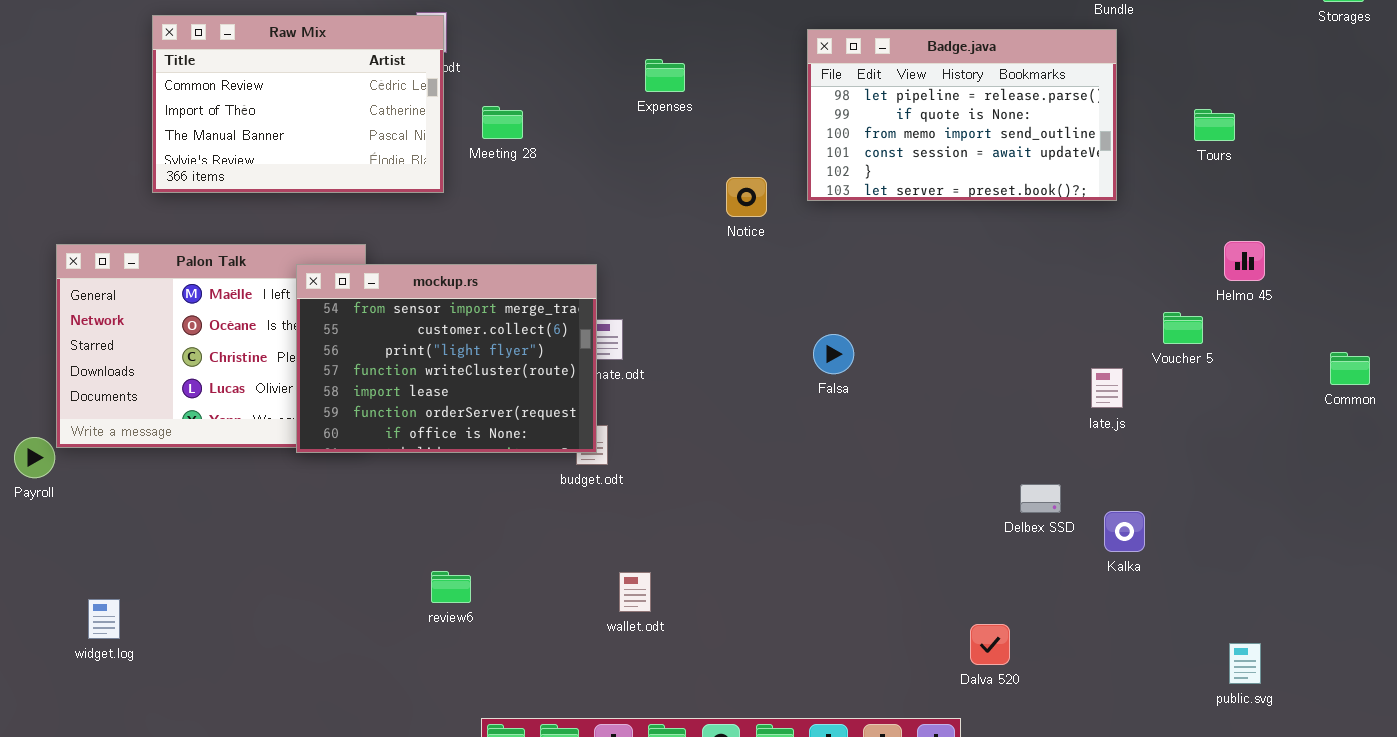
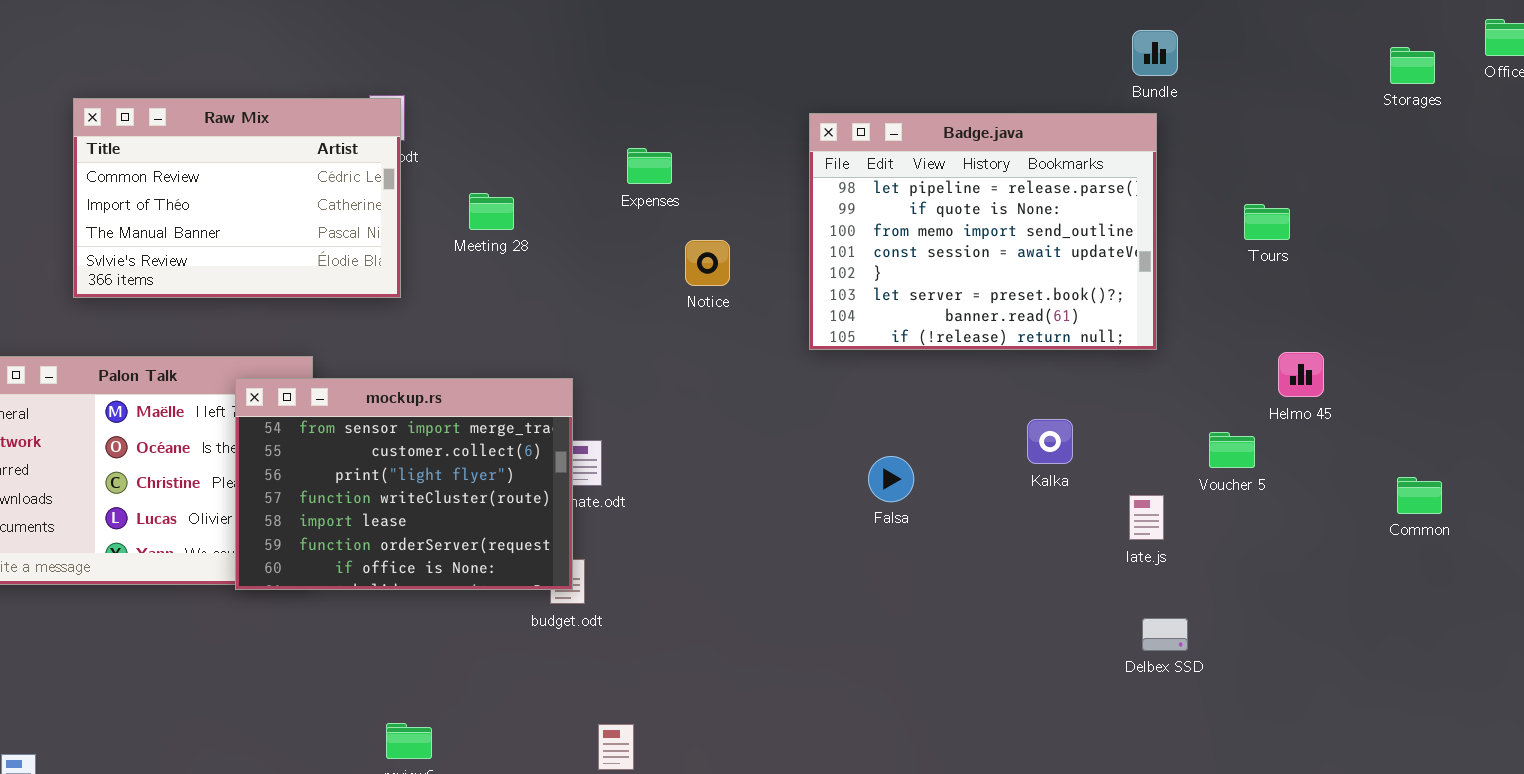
Badge.java: [807,29,1117,201] -> [809,113,1157,350], resized
Meeting 28: [482,106,523,139] -> [469,193,514,230], moved
Notice: [726,177,767,217] -> [685,240,730,286], moved
Falsa: [813,334,854,374] -> [868,456,914,502], moved
Delbex SSD: [1020,484,1061,513] -> [1142,618,1188,651], moved
Kalka: [1104,511,1145,552] -> [1027,419,1073,464], moved

